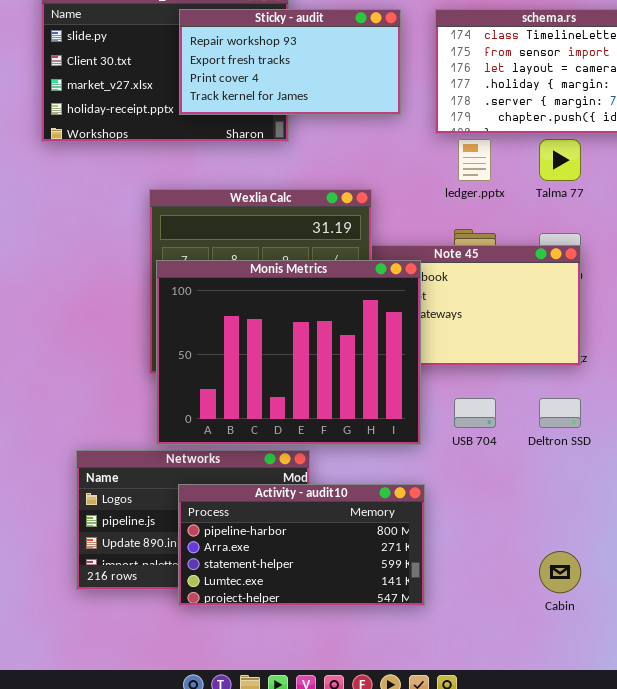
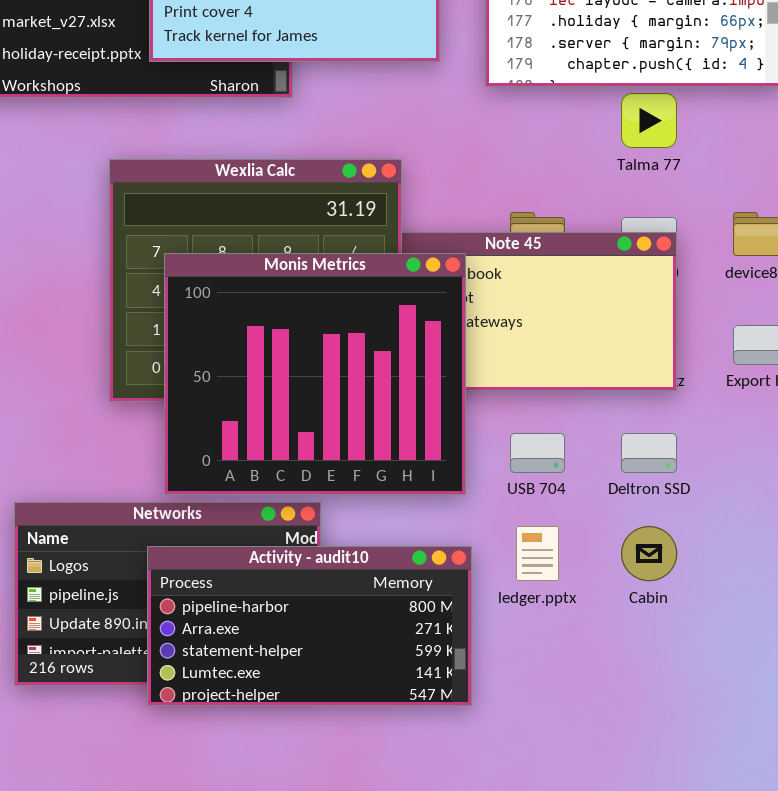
ledger.pptx: [458,139,491,181] -> [516,526,559,581], moved
Monis Metrics: [156,260,421,445] -> [164,253,466,495], resized
Cabin: [539,551,581,593] -> [621,526,677,581], moved

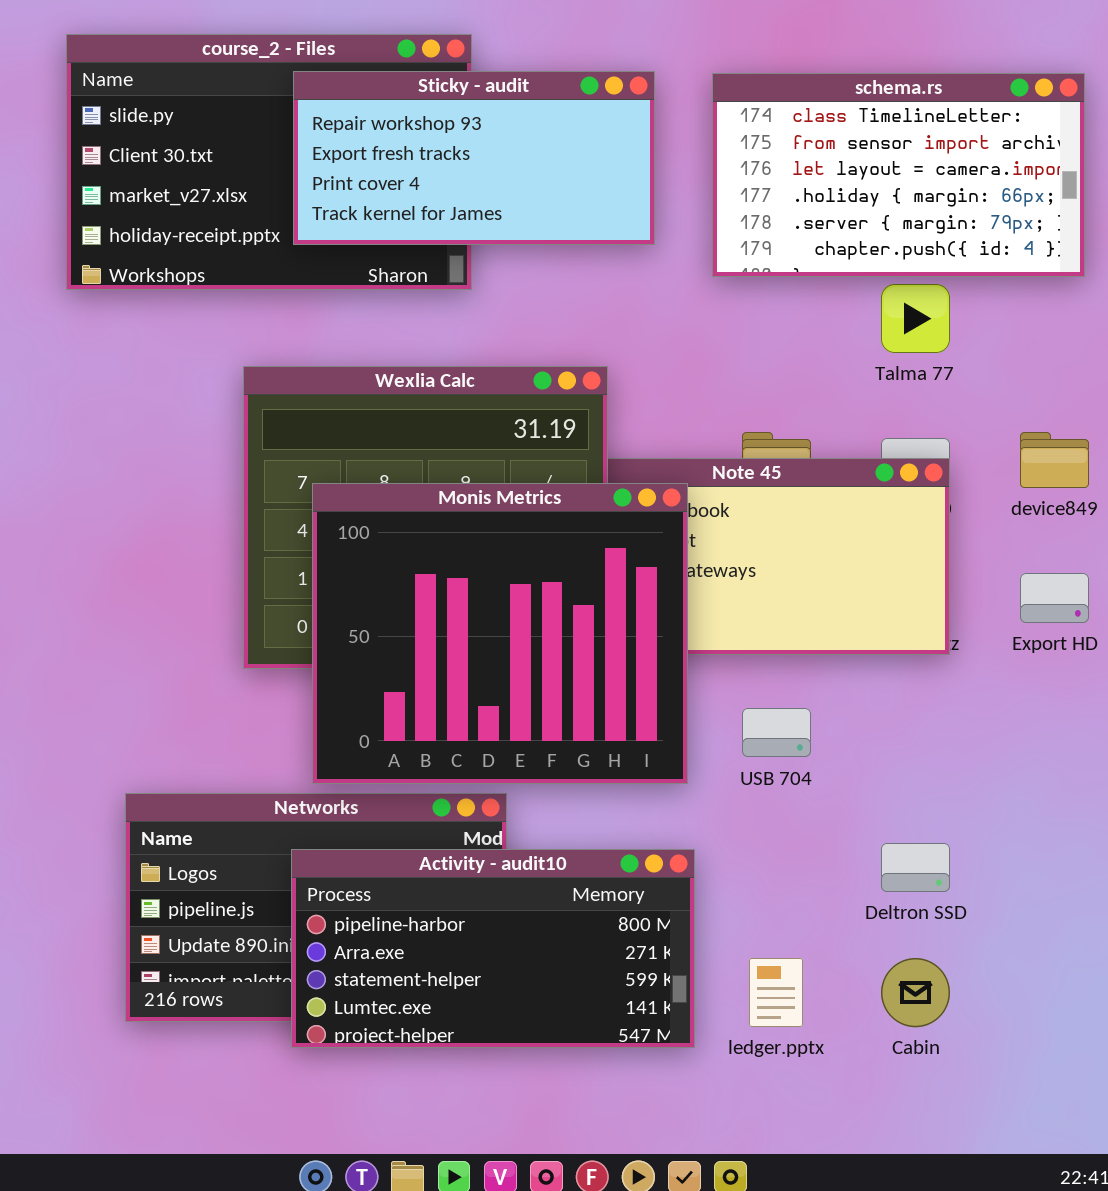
Deltron SSD: [621,433,677,473] -> [881,843,950,892], moved
ledger.pptx: [516,526,559,581] -> [749,958,803,1027], moved
Cabin: [621,526,677,581] -> [881,958,950,1027], moved

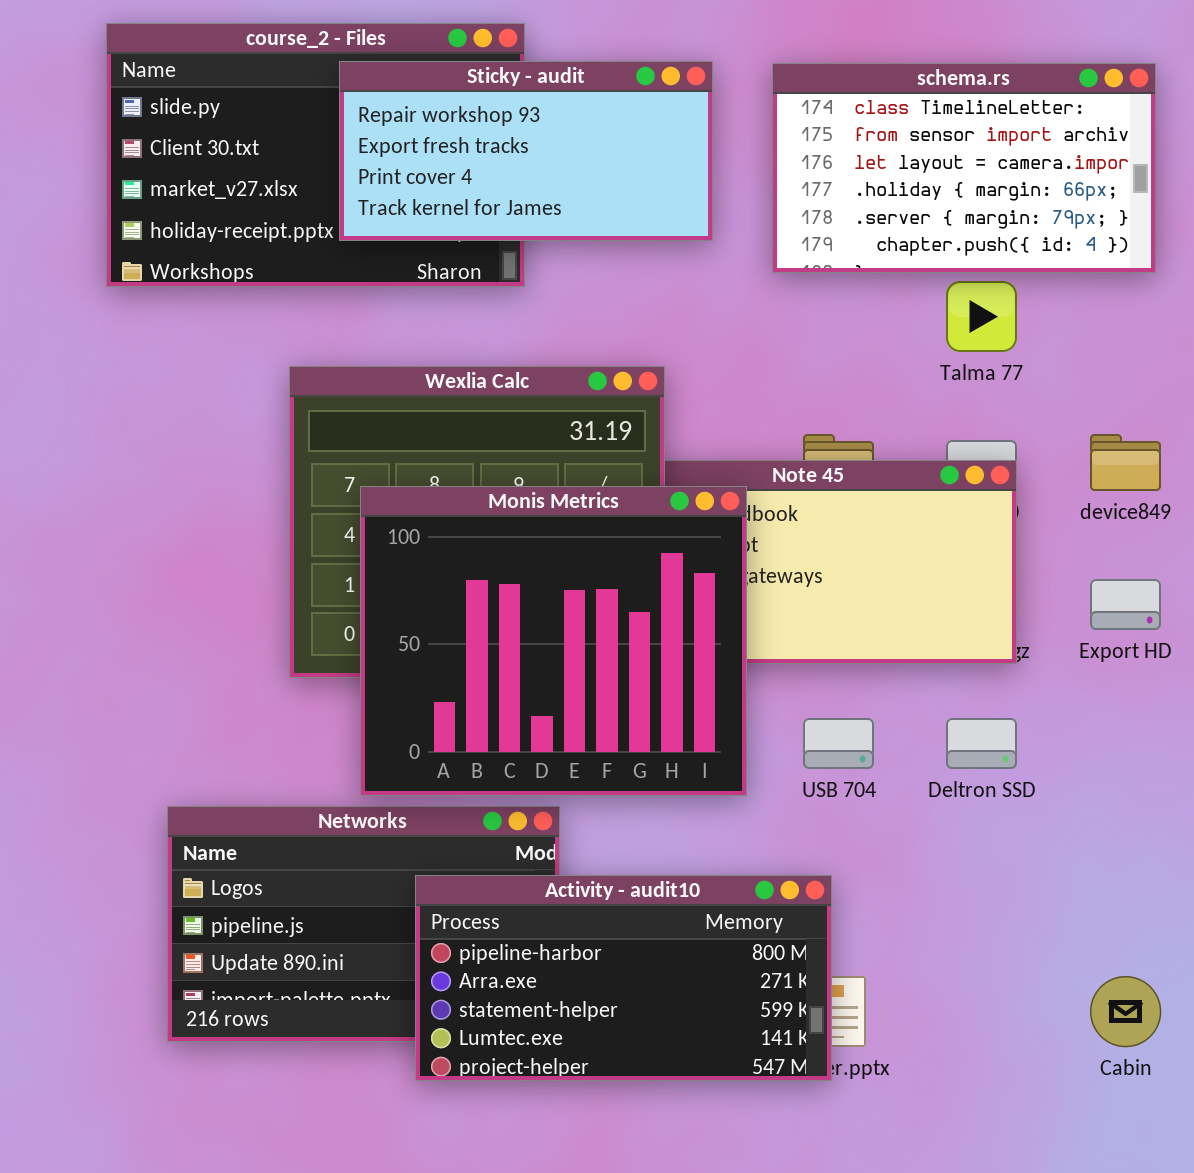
Deltron SSD: [881,843,950,892] -> [946,718,1017,769], moved
Activity - audit10: [291,849,695,1048] -> [415,875,832,1081], moved
Cabin: [881,958,950,1027] -> [1090,976,1161,1047], moved

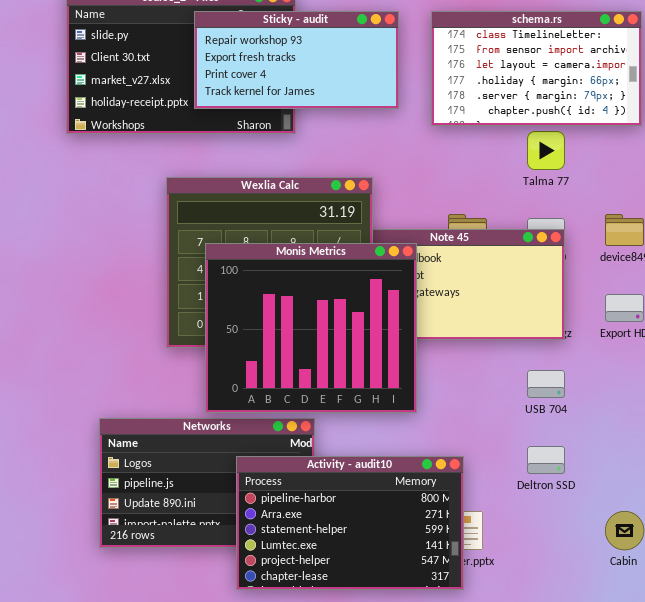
USB 704: [803,718,874,769] -> [527,370,565,398], moved
Deltron SSD: [946,718,1017,769] -> [527,446,565,474], moved
Activity - audit10: [415,875,832,1081] -> [236,456,464,590], resized

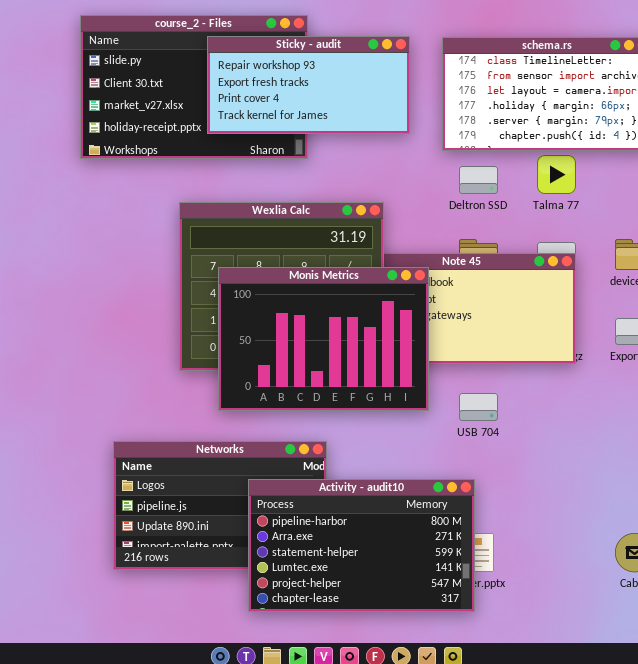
Monis Metrics: [205,243,417,413] -> [218,267,429,411], resized
USB 704: [527,370,565,398] -> [459,393,498,421], moved
Deltron SSD: [527,446,565,474] -> [459,166,498,194], moved

